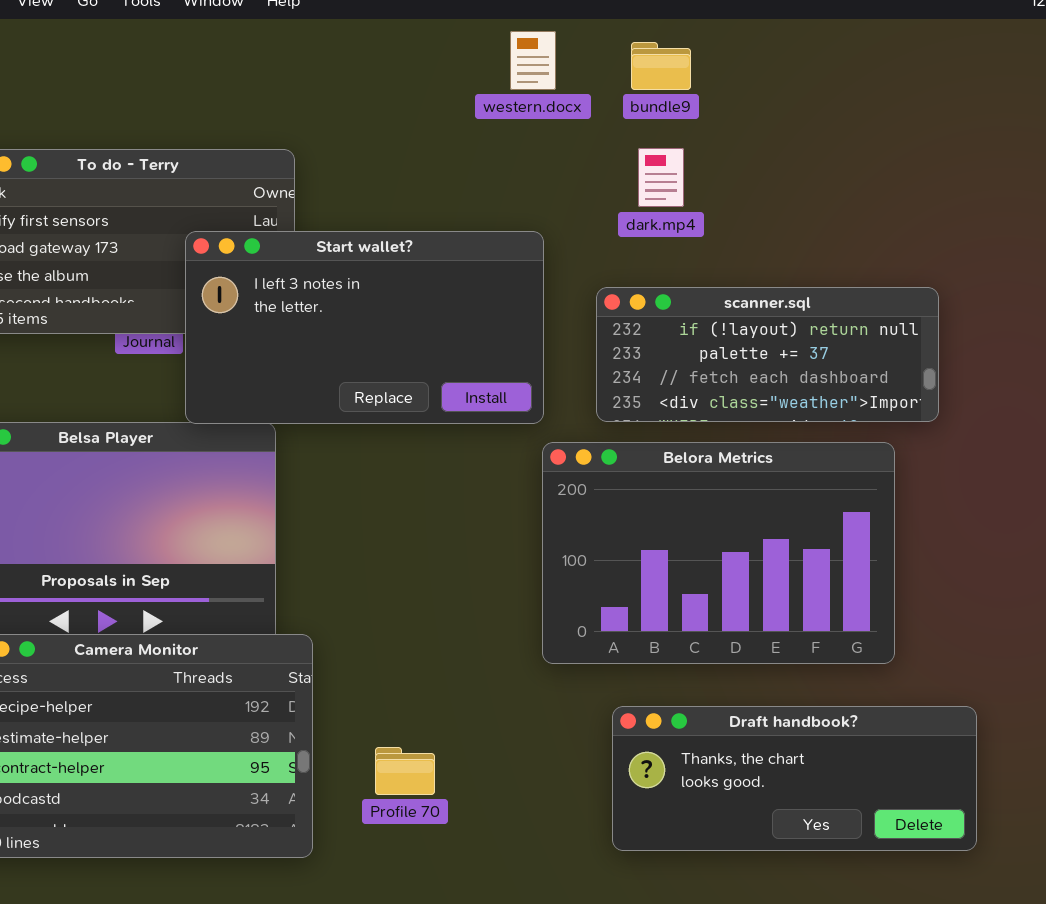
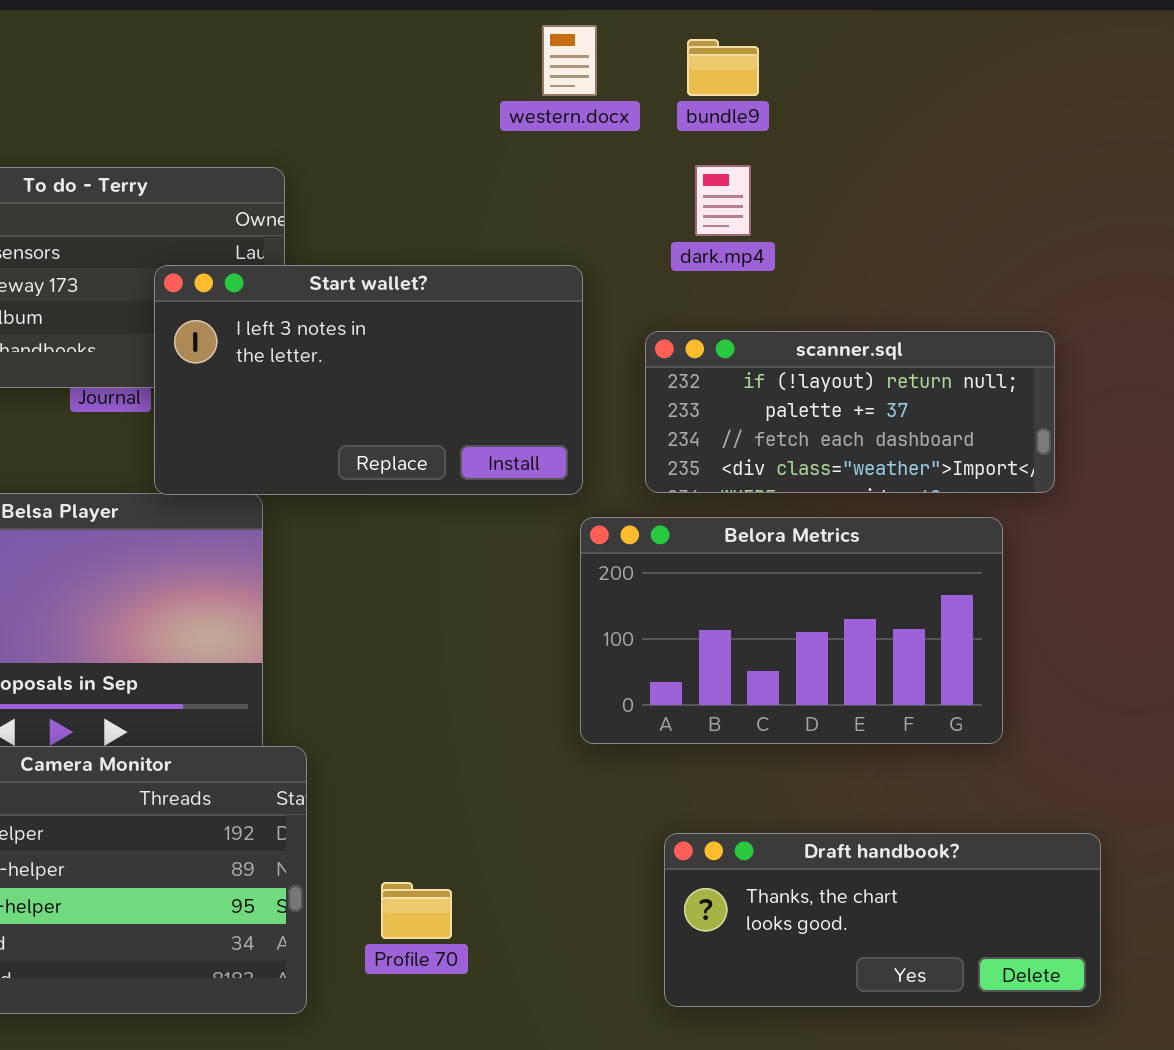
Belora Metrics: [542,442,895,664] -> [580,517,1003,744], resized

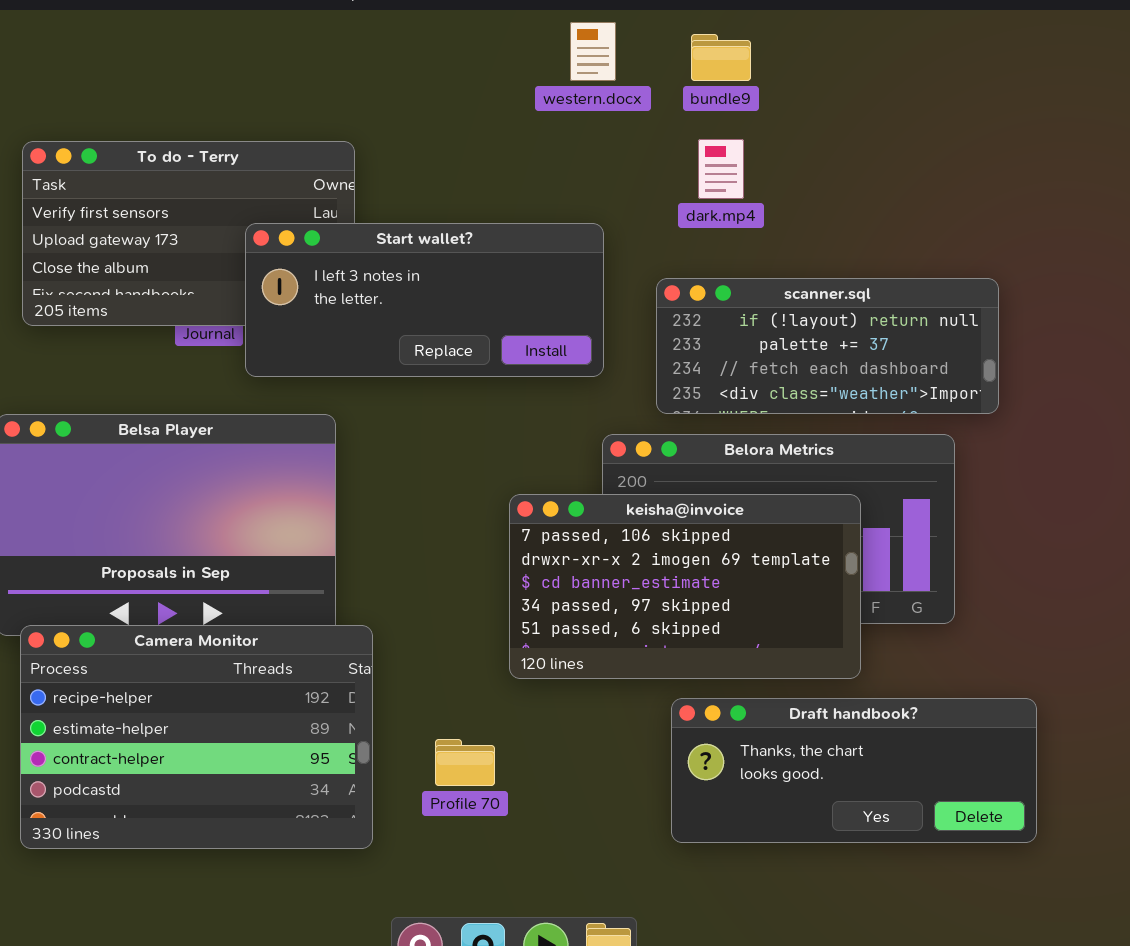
Start wallet?: [154,265,583,495] -> [245,223,604,377], resized
keisha@invoice: none -> [509,494,861,679], opened

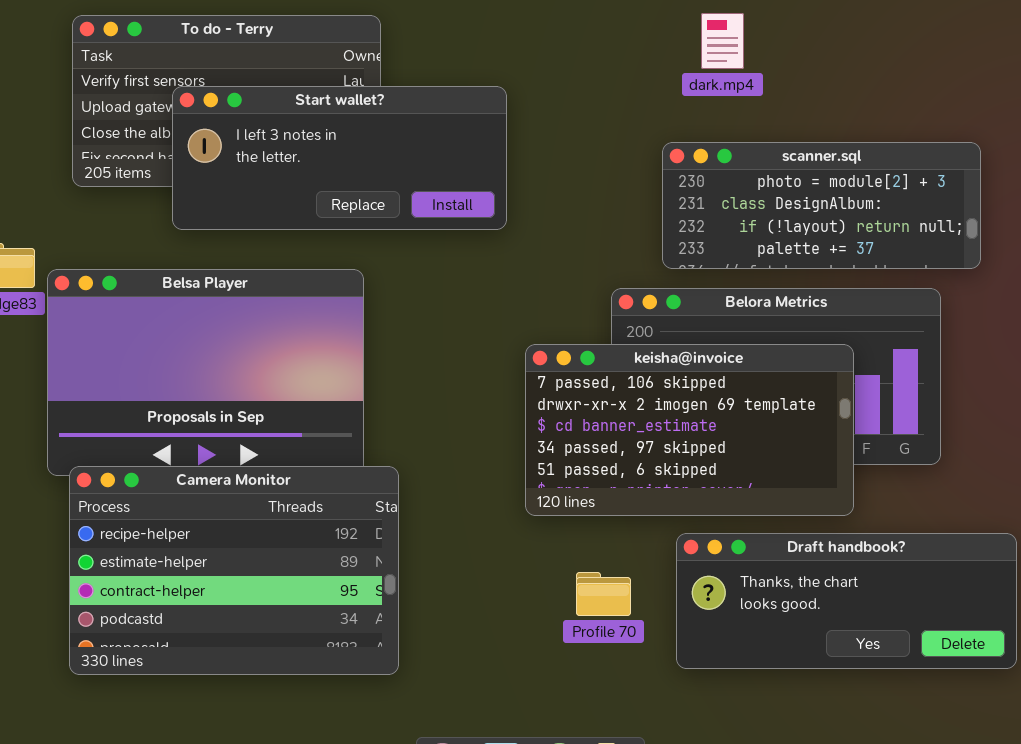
Start wallet?: [245,223,604,377] -> [172,86,507,230], moved
scanner.sql: [656,278,999,414] -> [662,142,981,269], scrolled up 2 rows
Profile 70: [435,739,495,786] -> [576,572,631,616], moved

